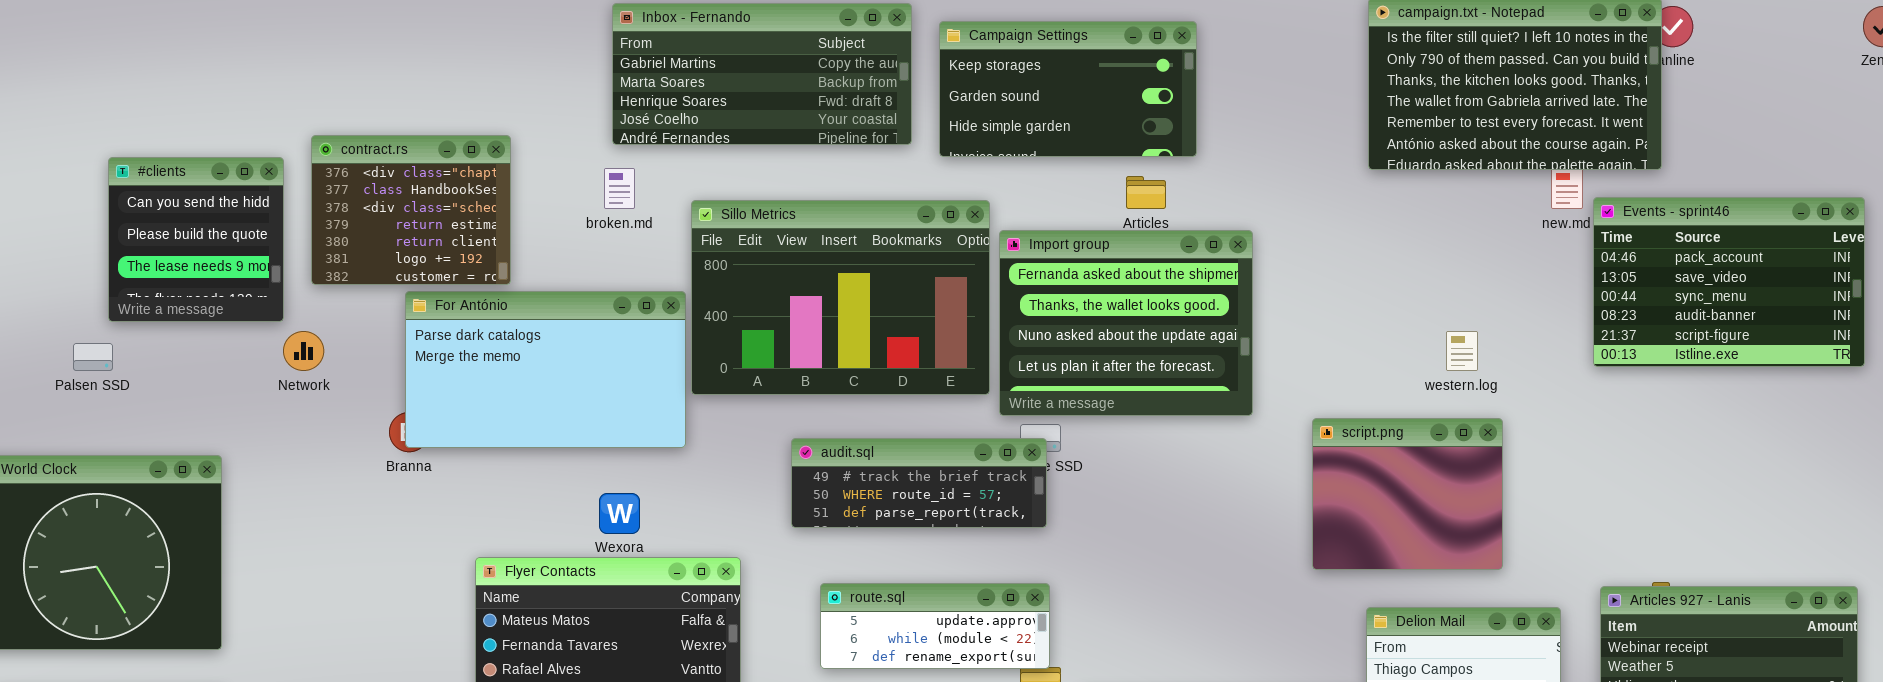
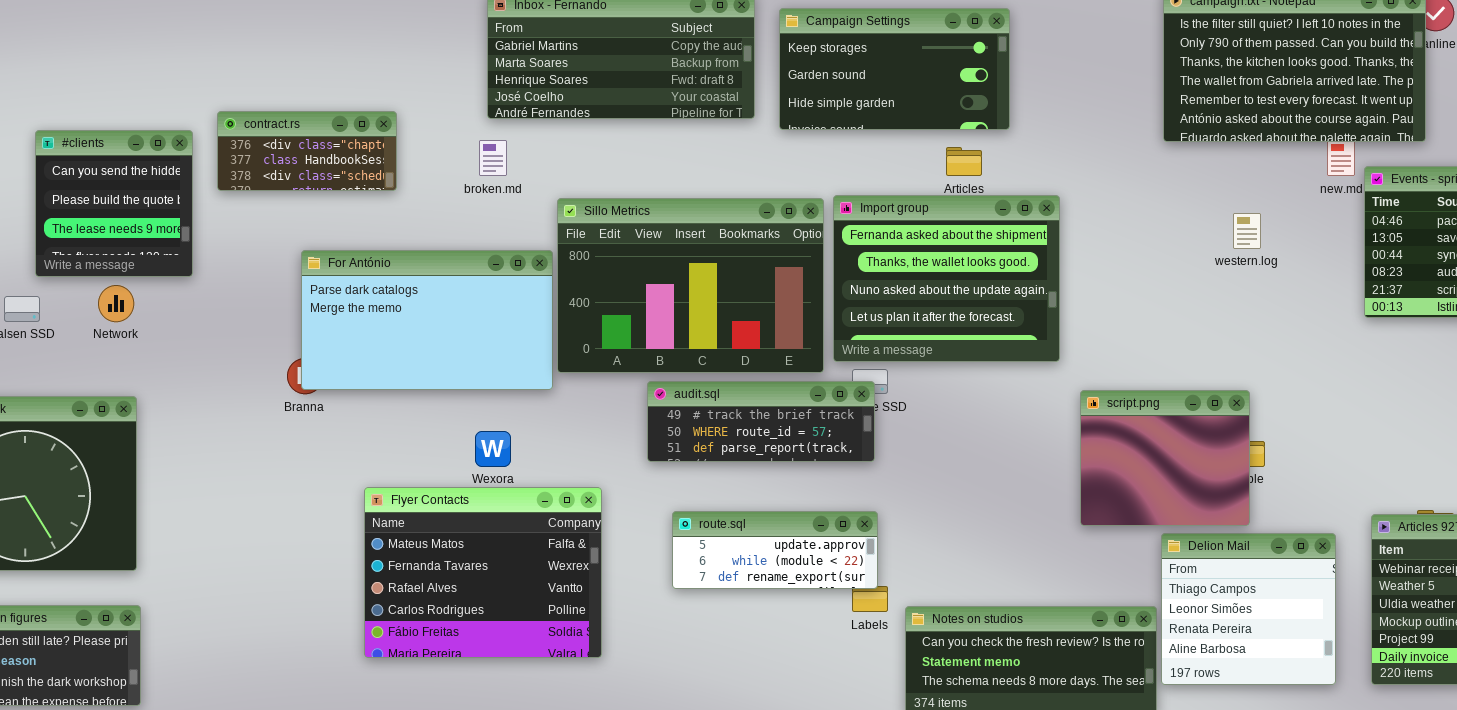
contract.rs: [311,135,511,285] -> [217,111,397,191], resized
Sillo Metrics: [691,200,990,395] -> [557,198,824,373], moved
Network: [283,331,324,371] -> [98,285,134,322], moved
western.log: [1446,331,1478,371] -> [1233,213,1261,249], moved
script.png: [1312,418,1503,570] -> [1080,390,1250,526], moved

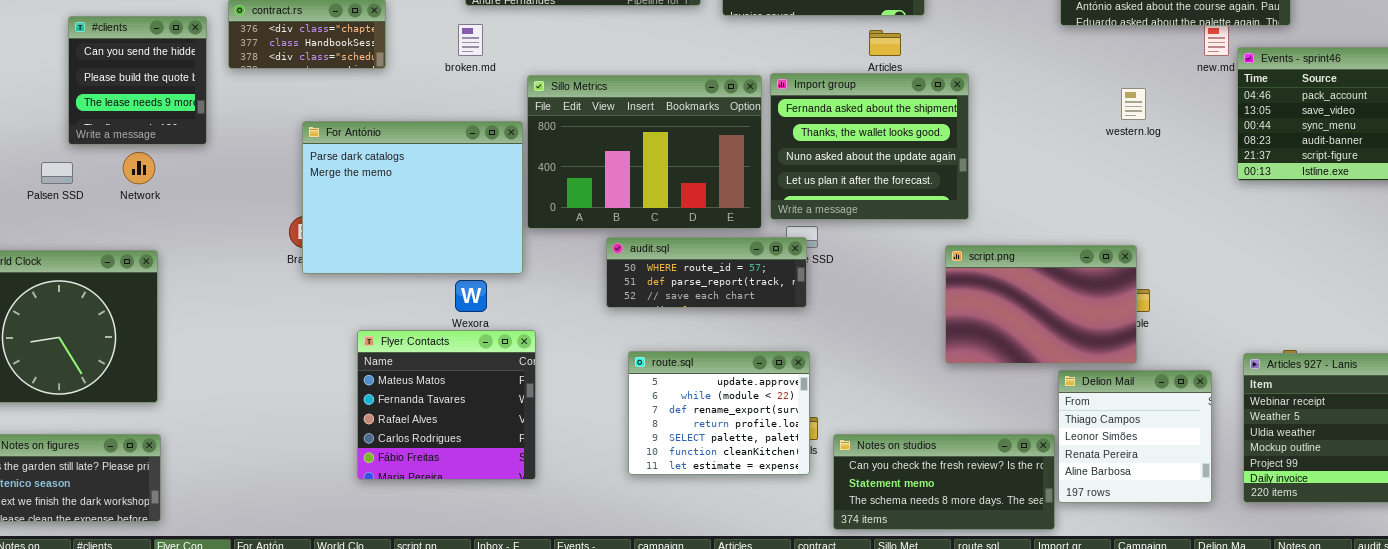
For António: [301,250,553,390] -> [302,121,523,274], resized
audit.sql: [647,381,875,462] -> [606,237,807,308], scrolled down 1 row
script.png: [1080,390,1250,526] -> [945,245,1137,364], resized
Flyer Contacts: [364,487,602,658] -> [357,330,536,480], resized
route.sql: [672,511,878,589] -> [628,351,810,475], resized

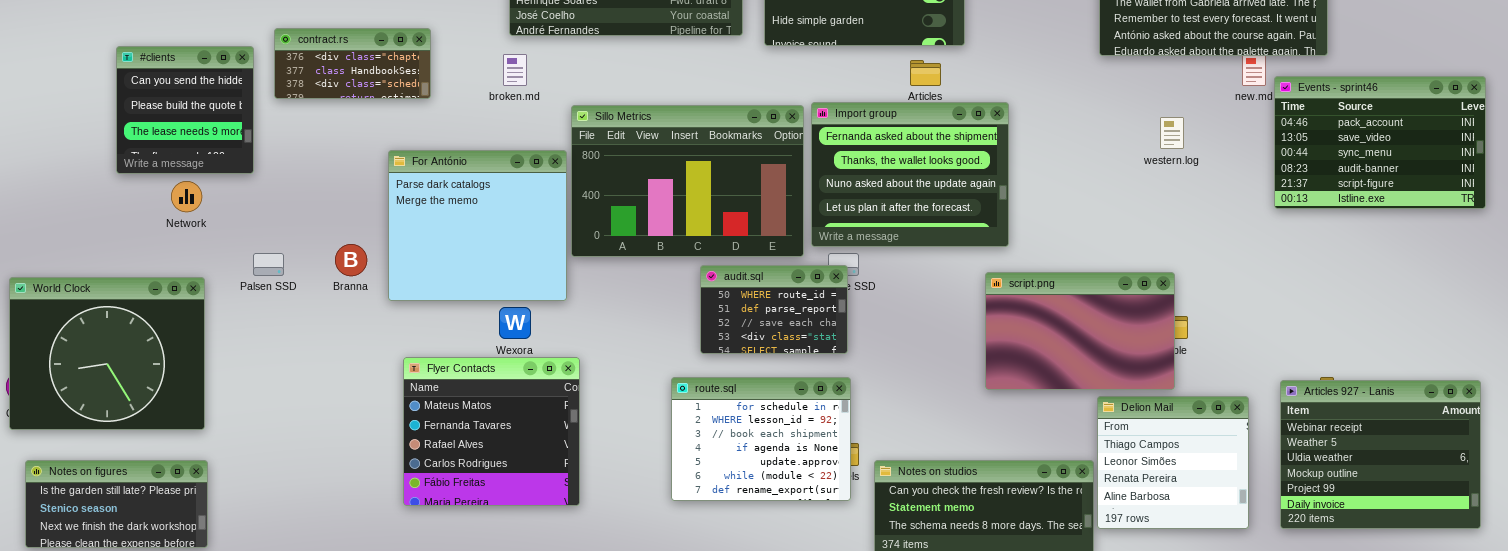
For António: [302,121,523,274] -> [388,150,567,301], resized
Palsen SSD: [41,162,73,184] -> [253,253,284,276], moved
audit.sql: [606,237,807,308] -> [700,265,848,354], resized
route.sql: [628,351,810,475] -> [671,377,851,501], scrolled up 4 rows

